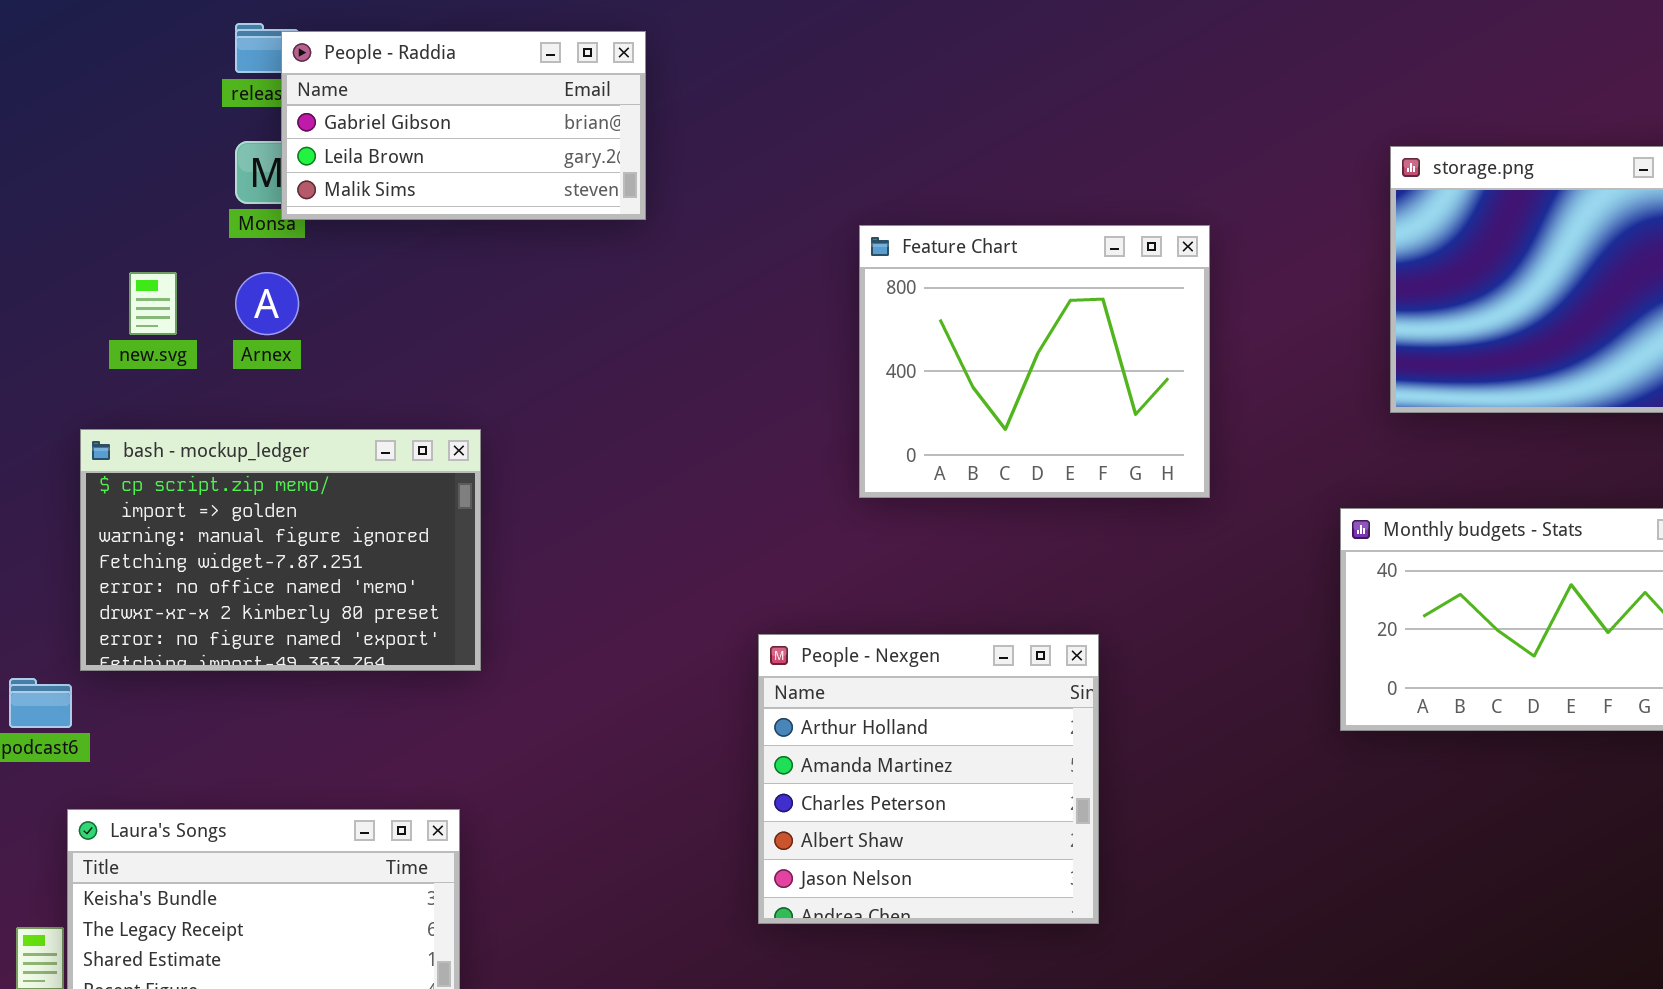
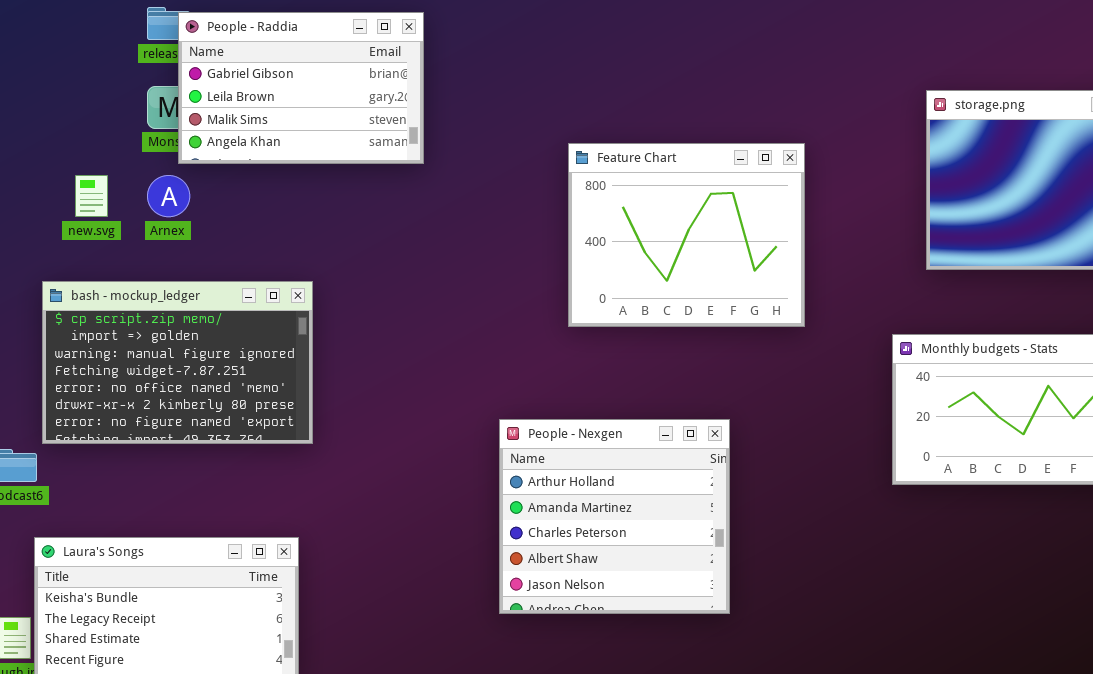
People - Raddia: [281,31,646,220] -> [178,12,424,164], resized

